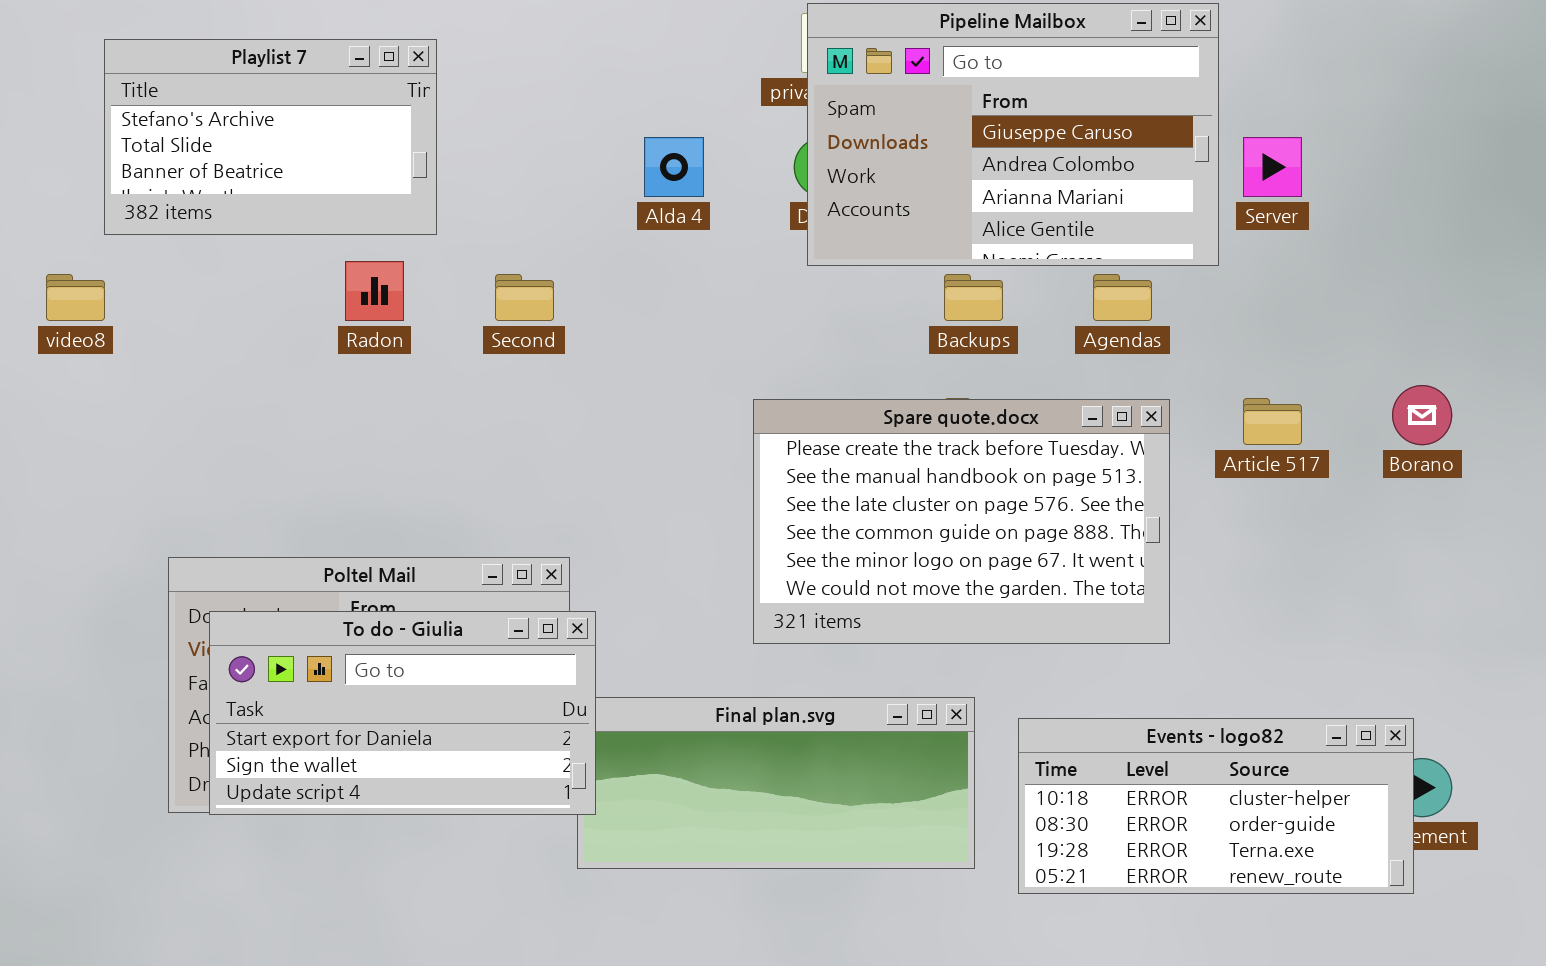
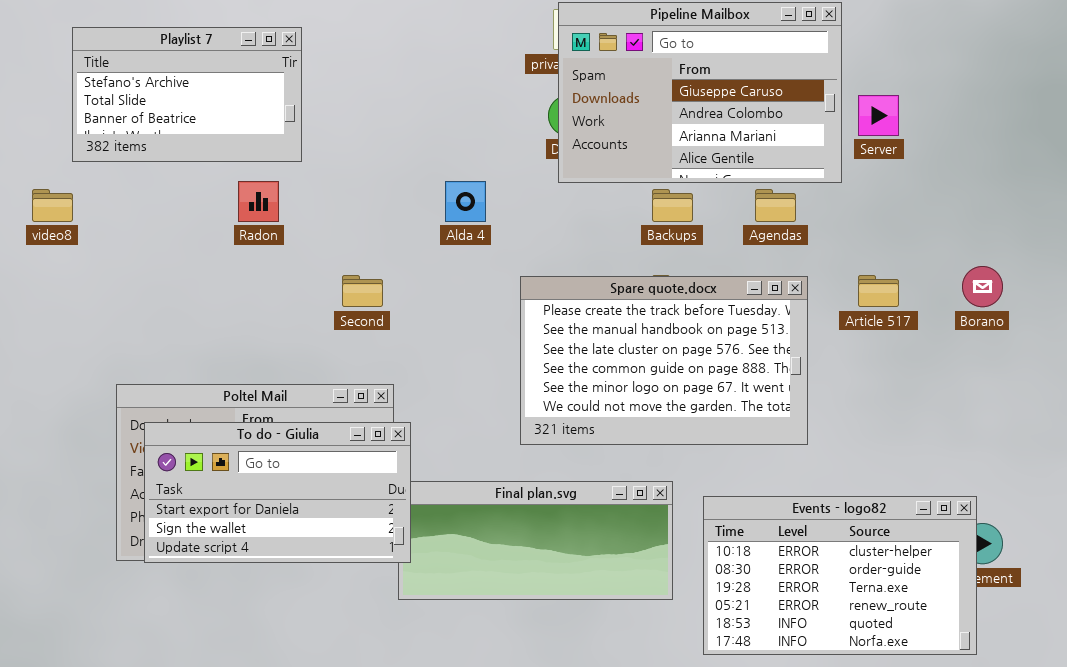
Alda 4: [644,137,704,197] -> [445,181,486,222], moved
Second: [495,274,554,321] -> [342,275,383,307], moved
Events - logo82: [1018,718,1414,894] -> [703,496,977,655], resized

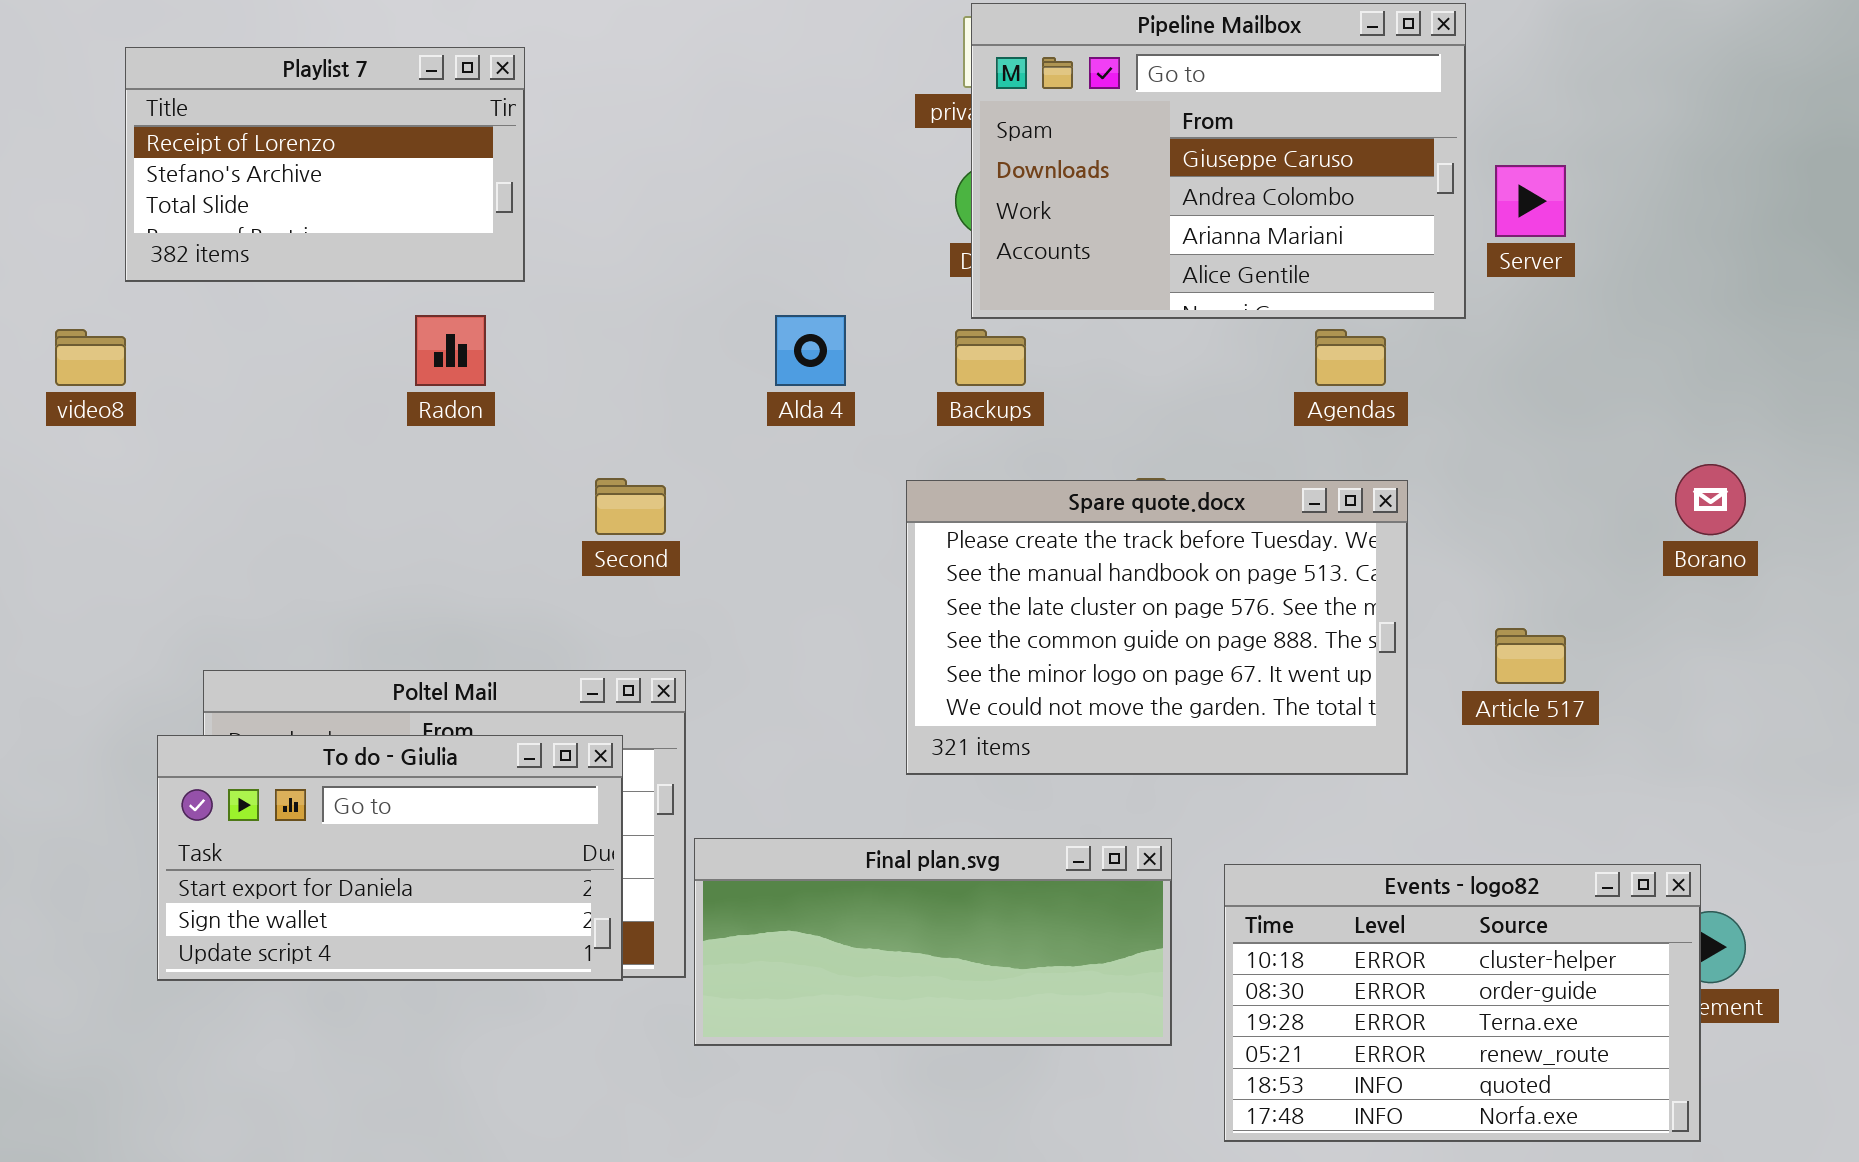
Playlist 7: [72,27,302,162] -> [125,47,525,282], scrolled up 1 row
Backups: [652,189,693,222] -> [955,329,1026,386], moved
Article 517: [858,275,899,307] -> [1495,628,1566,684], moved
To do - Giulia: [144,422,411,563] -> [157,735,623,981], moved

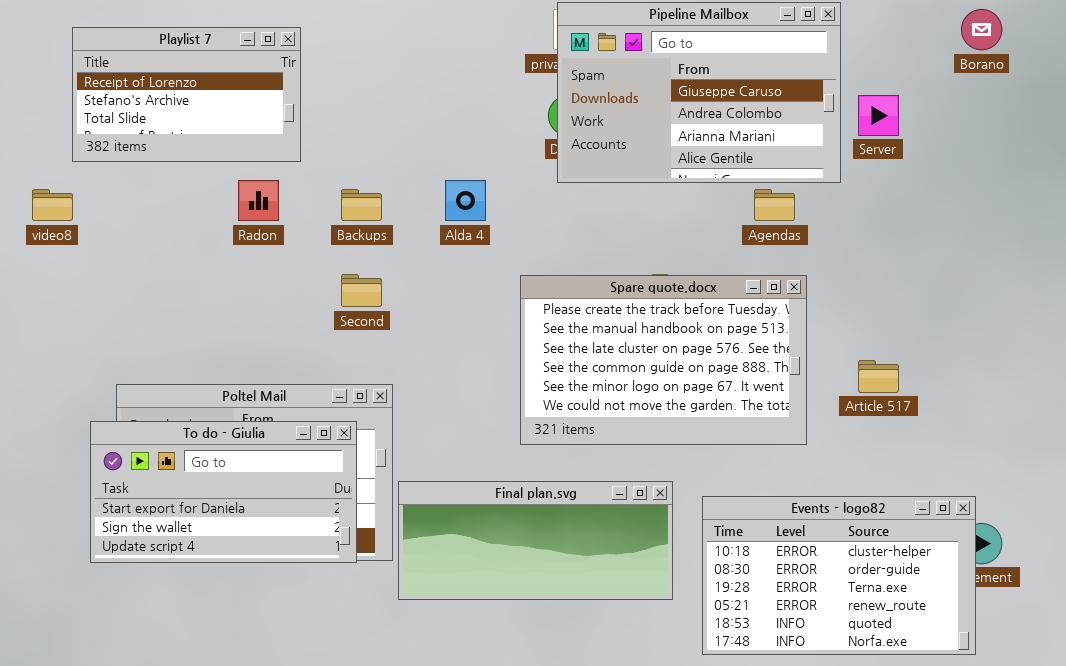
Backups: [955,329,1026,386] -> [341,189,382,221], moved
Borano: [1675,464,1746,535] -> [961,9,1002,50], moved

